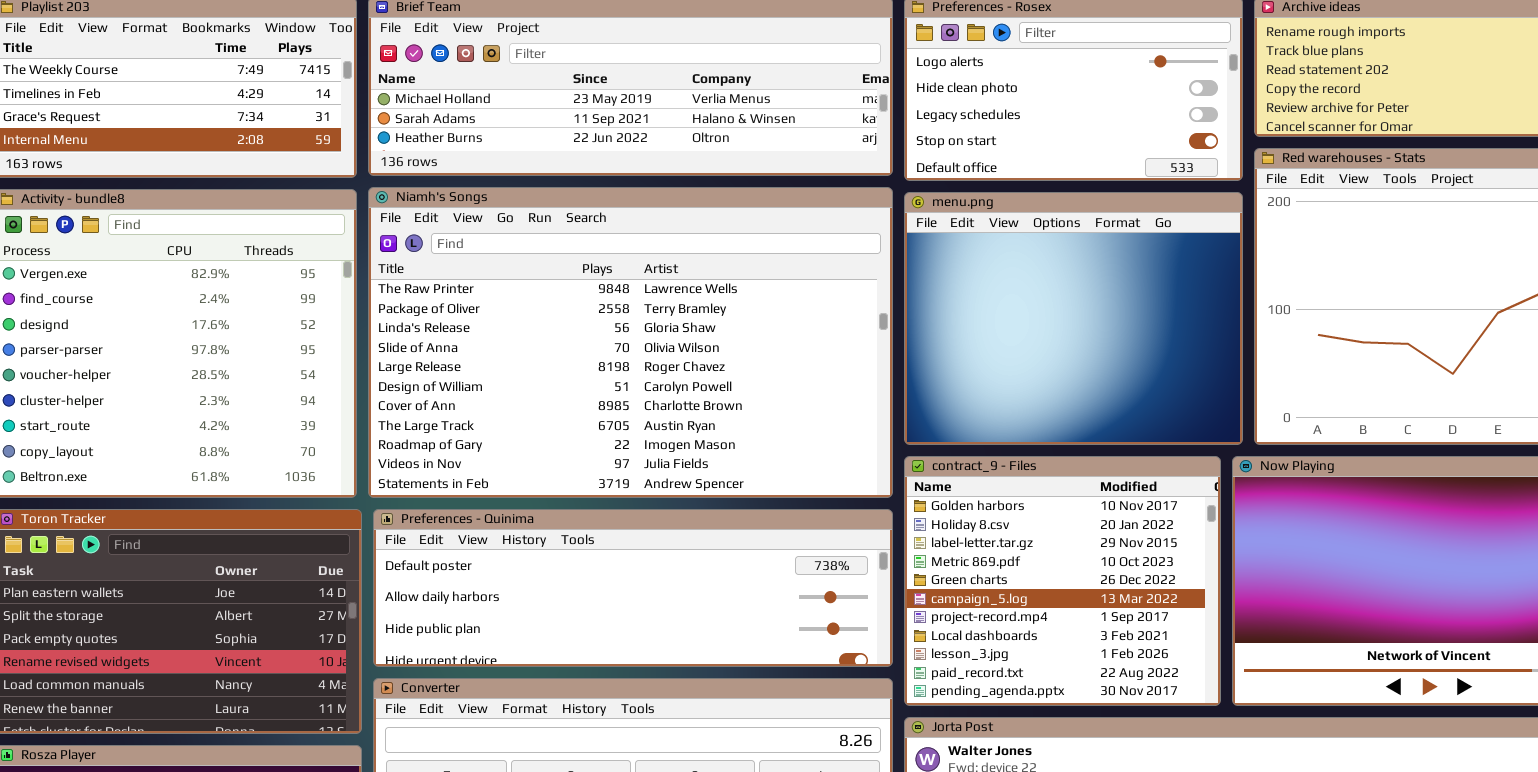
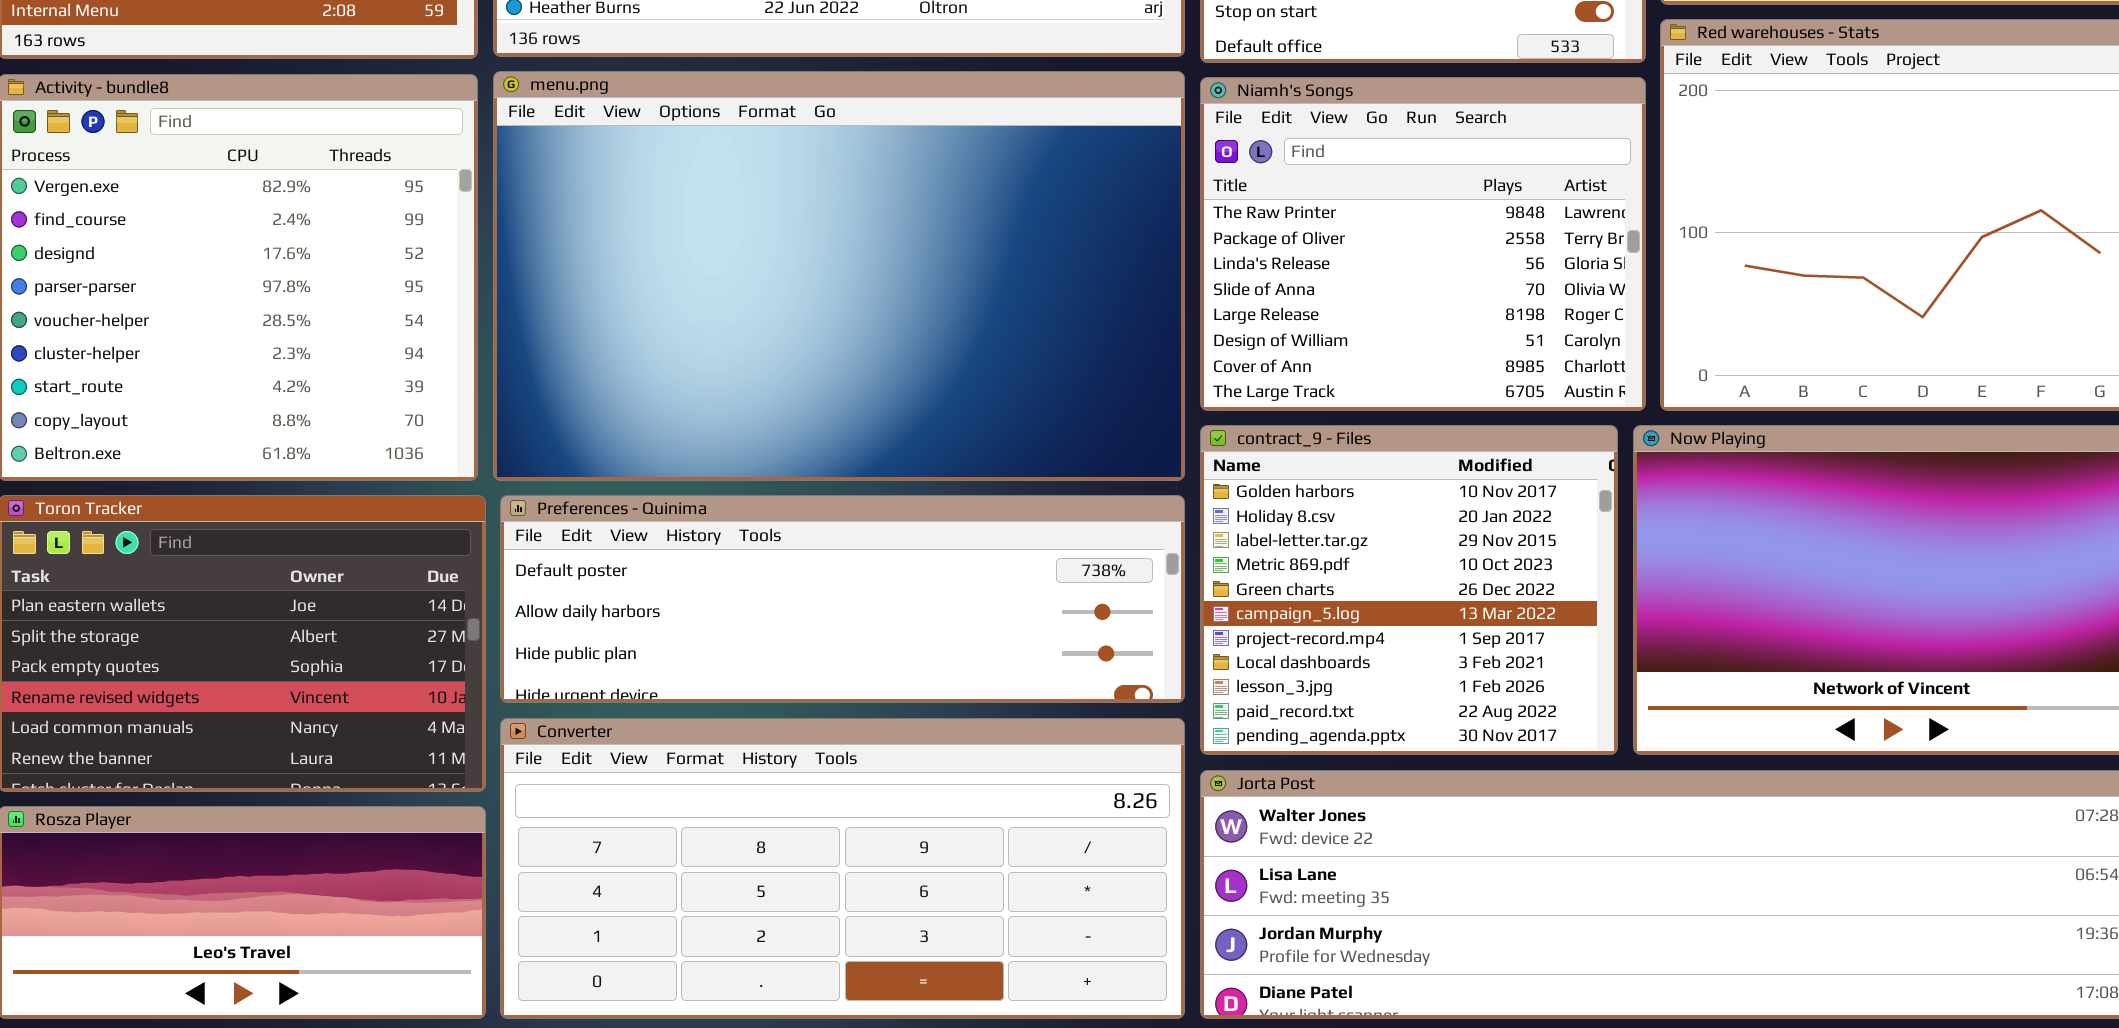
Niamh's Songs: [368,187,893,498] -> [1200,77,1646,411], moved, resized
menu.png: [904,192,1243,445] -> [493,71,1185,481], moved, resized

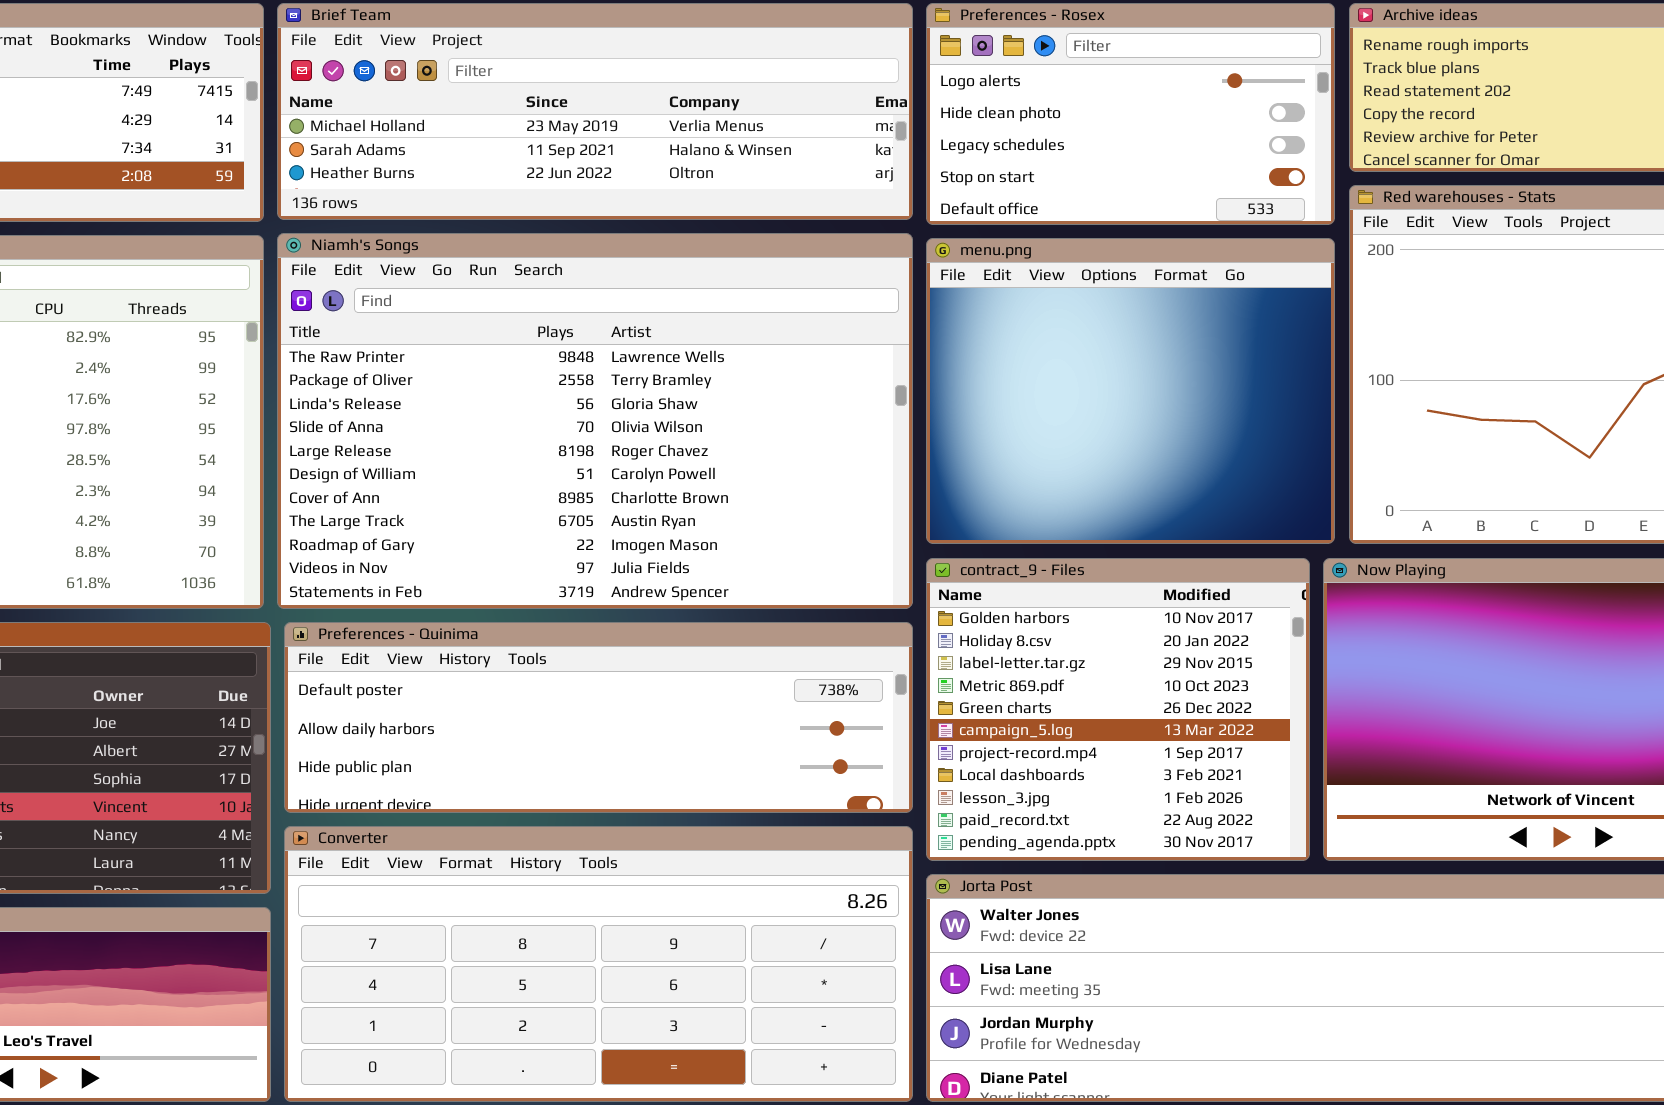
menu.png: [493,71,1185,481] -> [926,238,1335,544], moved, resized
Niamh's Songs: [1200,77,1646,411] -> [277,233,913,609], moved, resized

